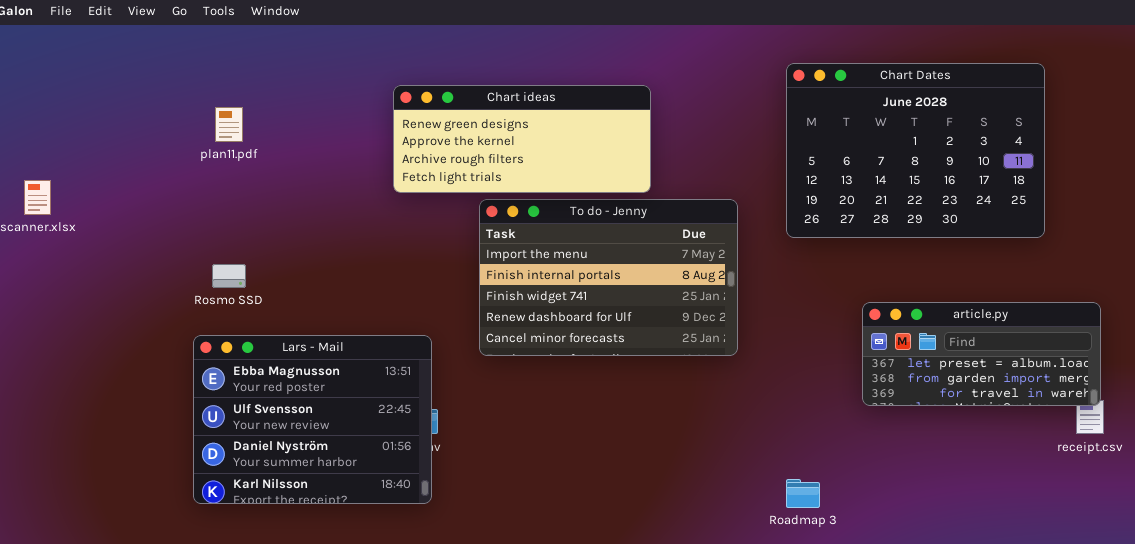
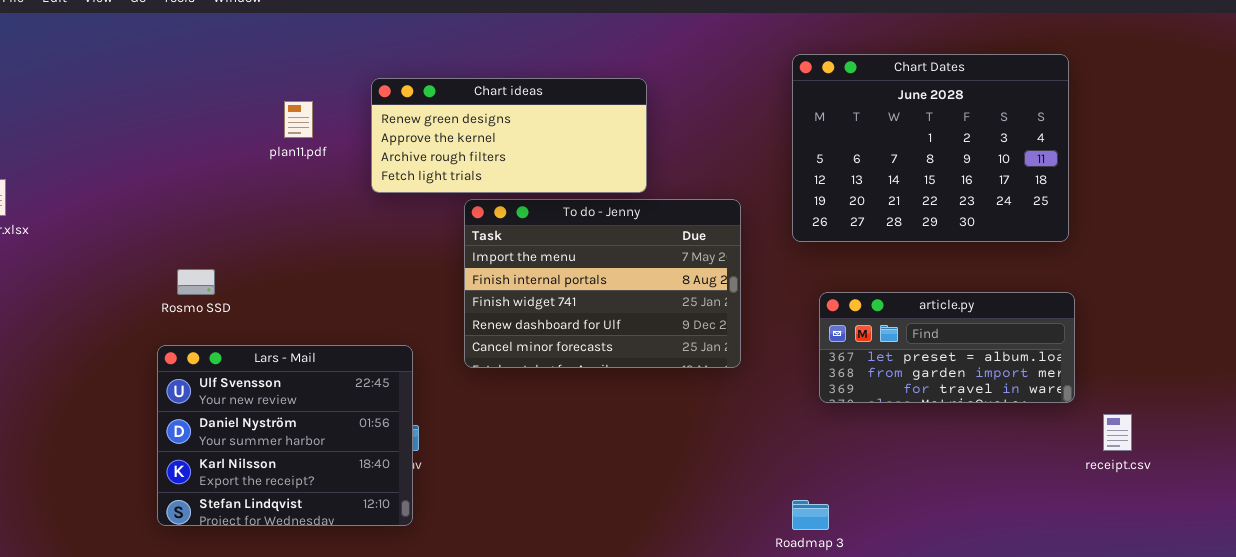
plan11.pdf: [215,107,243,142] -> [284,101,313,138], moved
article.py: [862,302,1101,406] -> [819,292,1075,403], moved
Lars - Mail: [193,335,432,504] -> [157,345,413,526], scrolled down 1 row

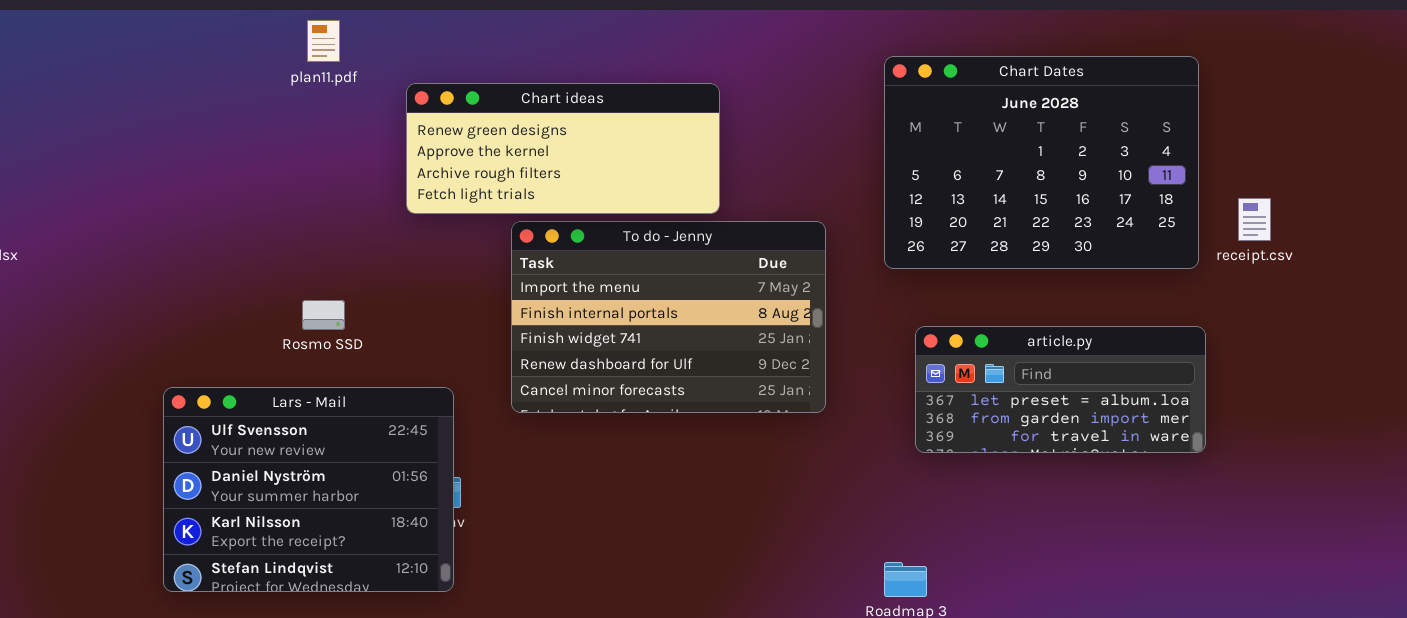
plan11.pdf: [284,101,313,138] -> [307,20,340,62], moved
Rosmo SSD: [177,269,215,295] -> [302,300,345,330], moved
receipt.csv: [1103,414,1132,451] -> [1238,198,1271,241], moved

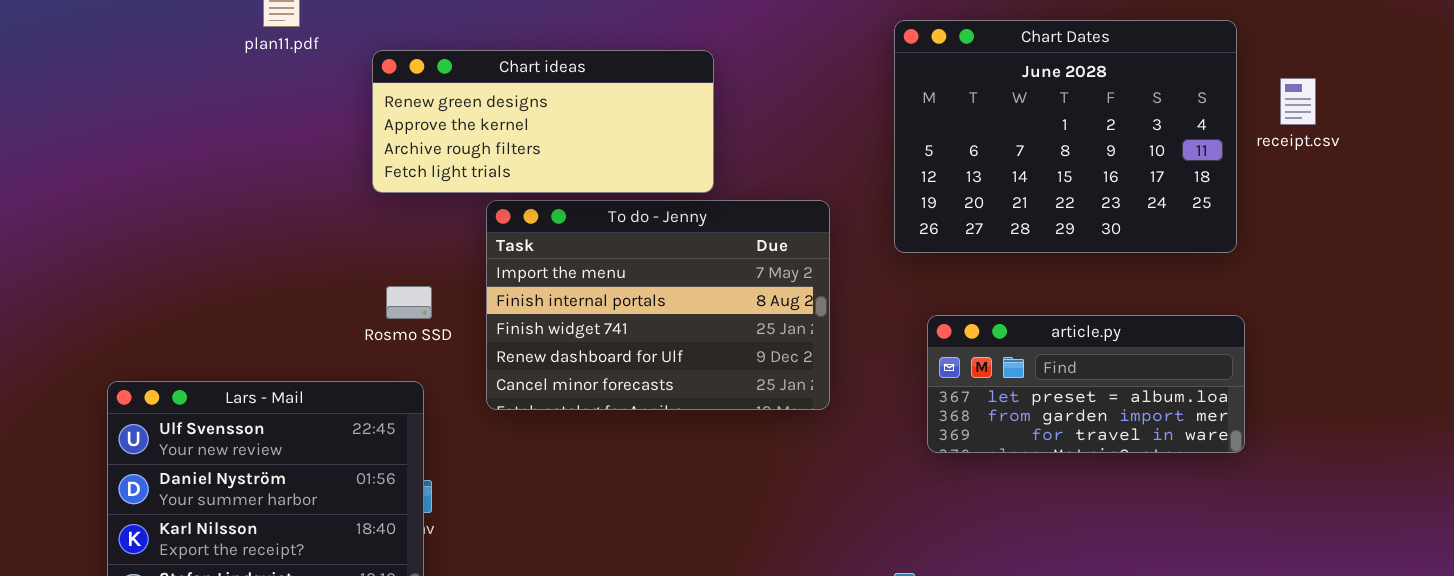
receipt.csv: [1238,198,1271,241] -> [1280,78,1316,125], moved
Rosmo SSD: [302,300,345,330] -> [386,286,432,319], moved

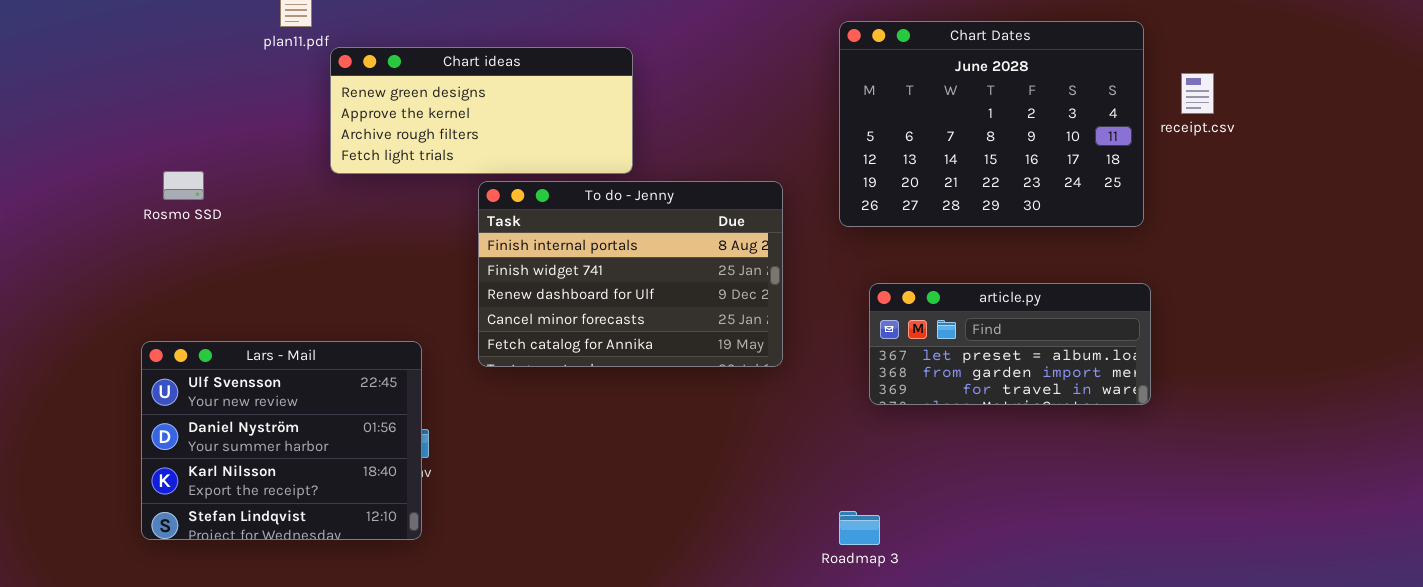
Chart ideas: [372,50,714,193] -> [330,47,633,174], moved
To do - Jenny: [486,200,830,410] -> [478,181,783,367], scrolled down 1 row
Rosmo SSD: [386,286,432,319] -> [163,171,204,200], moved

